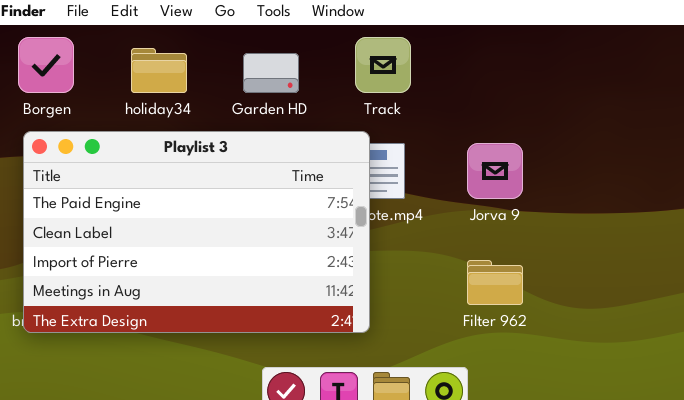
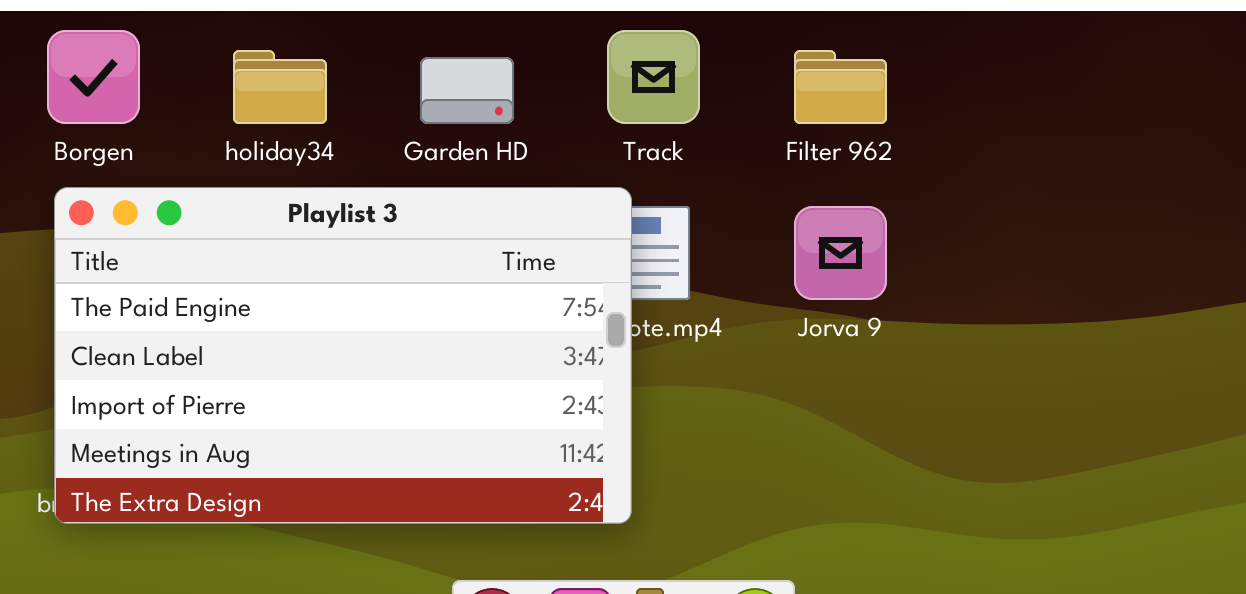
Filter 962: [467,260,523,305] -> [794,50,887,124], moved

